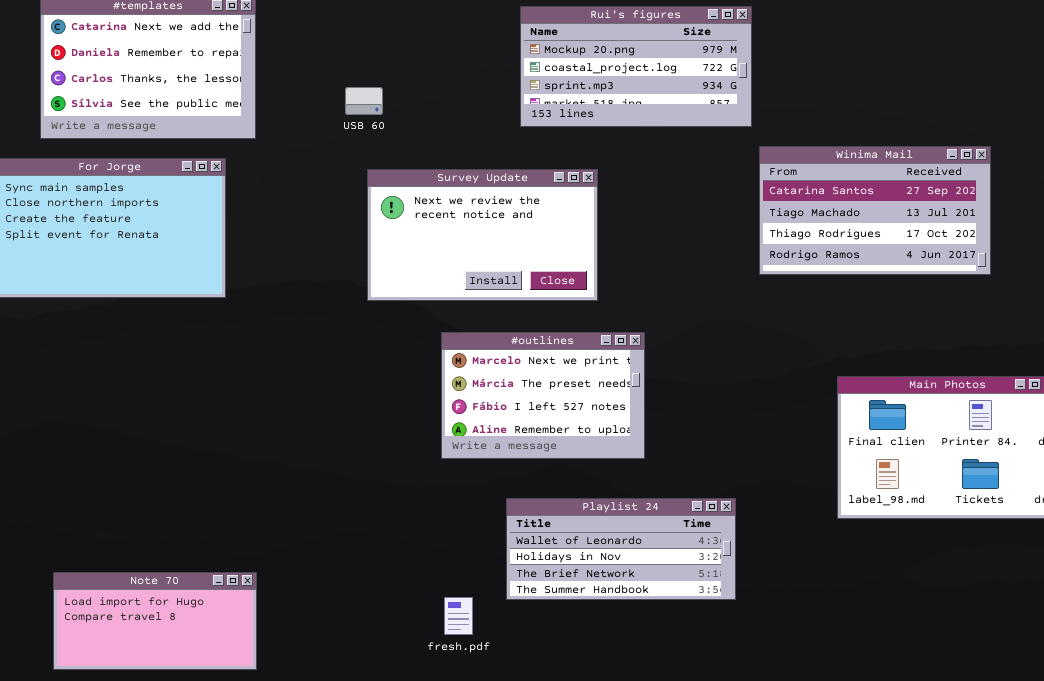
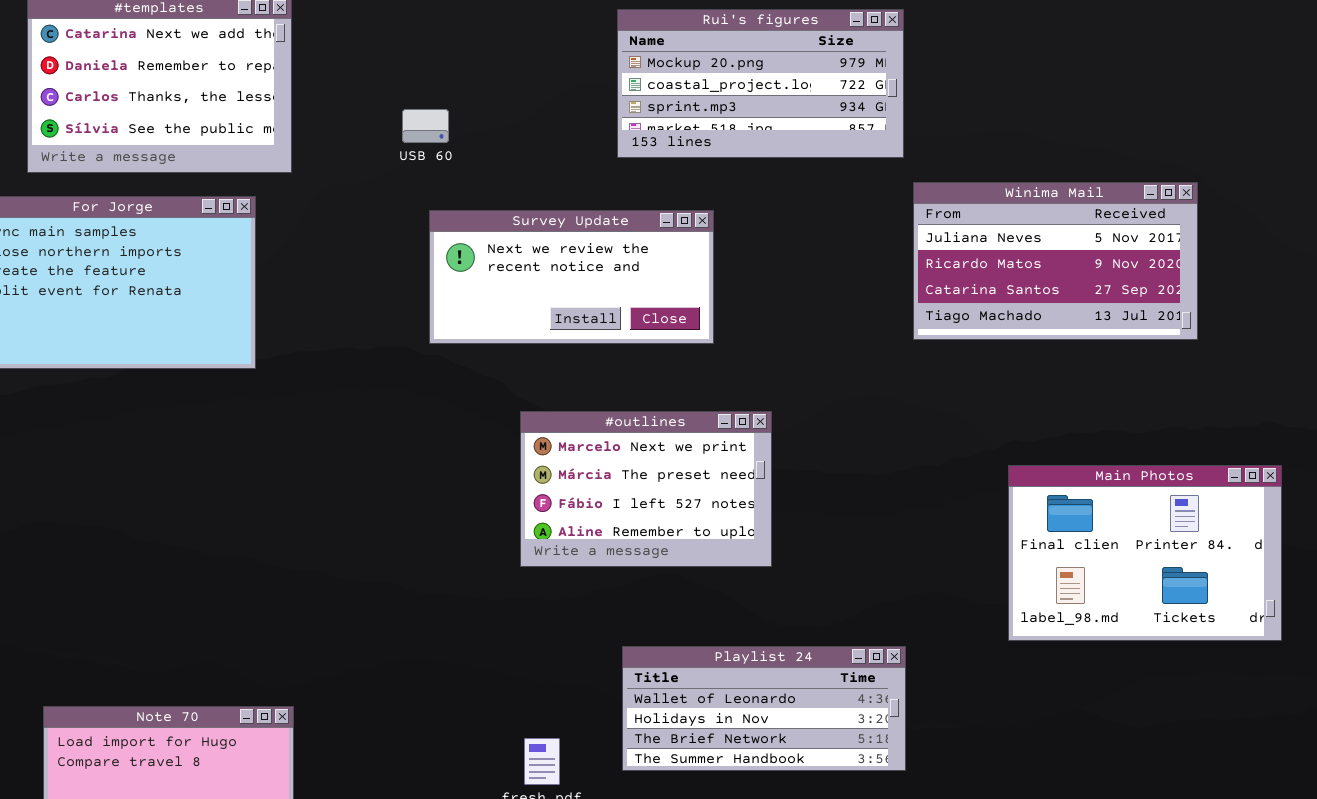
Winima Mail: [759,146,991,275] -> [913,182,1198,340], scrolled up 2 rows
Survey Update: [367,169,598,301] -> [429,210,714,344], resized
Playlist 24: [506,498,736,600] -> [622,646,906,771], moved

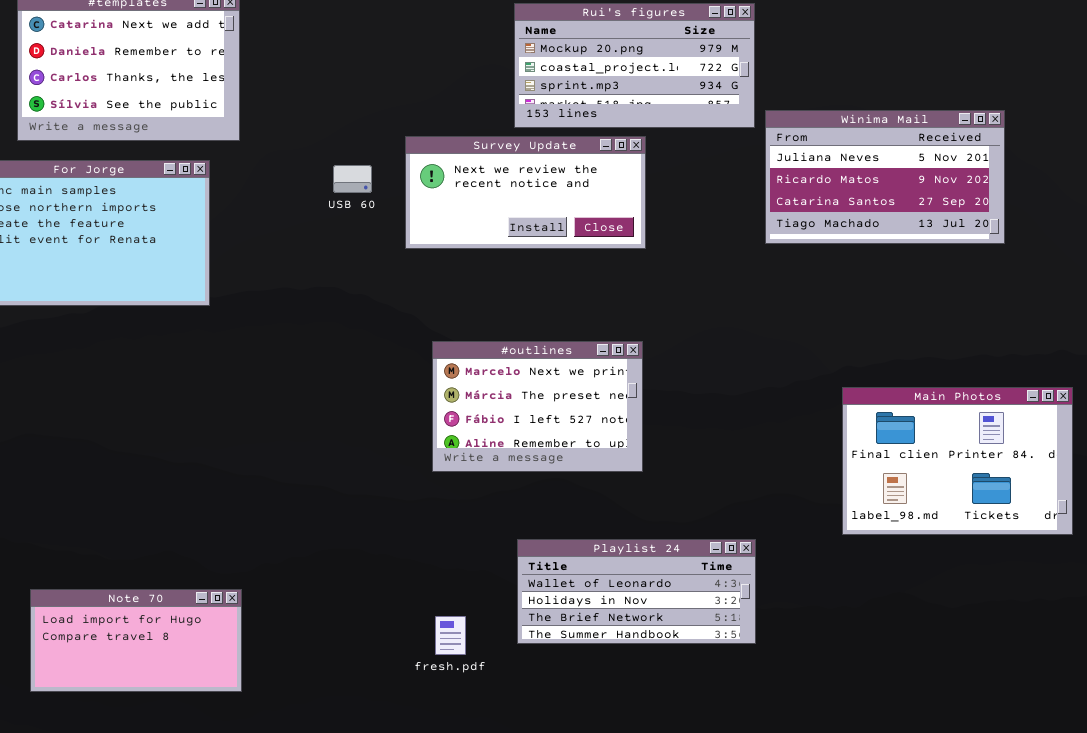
USB 60: [402,109,449,143] -> [333,165,372,193], moved
Winima Mail: [913,182,1198,340] -> [765,110,1005,244], moved
Survey Update: [429,210,714,344] -> [405,136,646,249], moved

